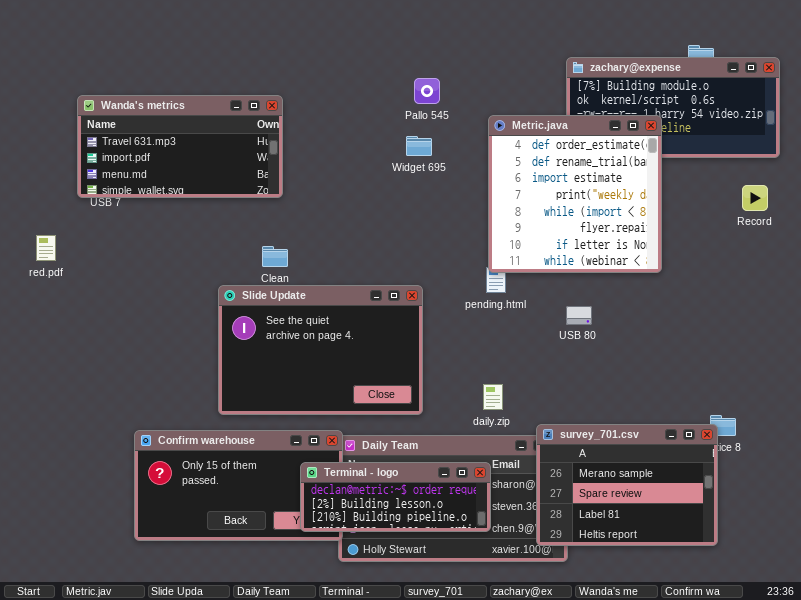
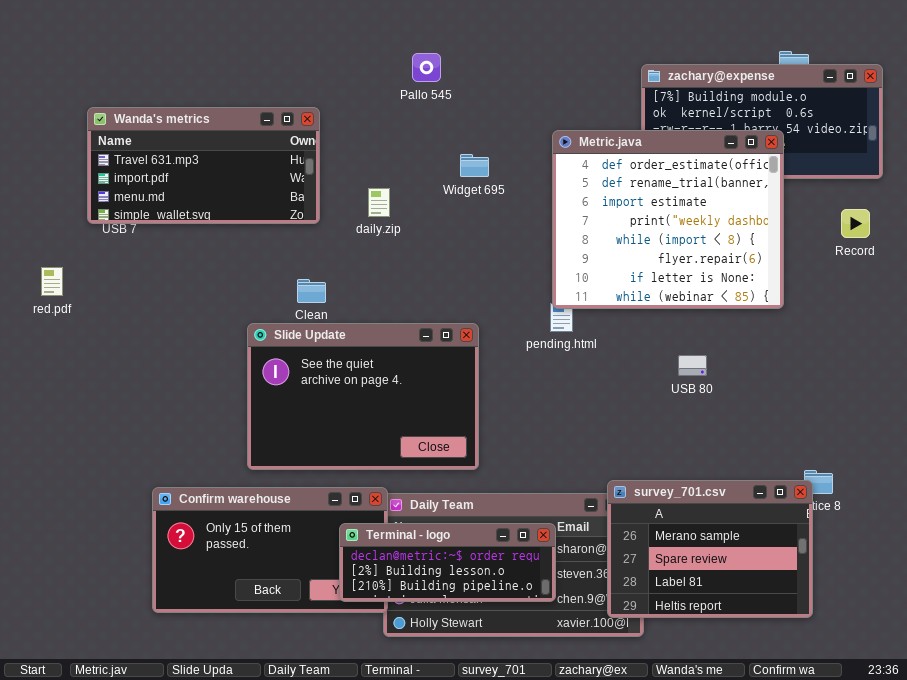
Pallo 545: [414,78,440,104] -> [412,53,441,82], moved
Metric.java: [488,115,662,273] -> [552,130,784,309], resized
USB 80: [566,306,592,325] -> [678,355,707,376], moved
daily.zip: [483,384,503,410] -> [368,188,390,217], moved

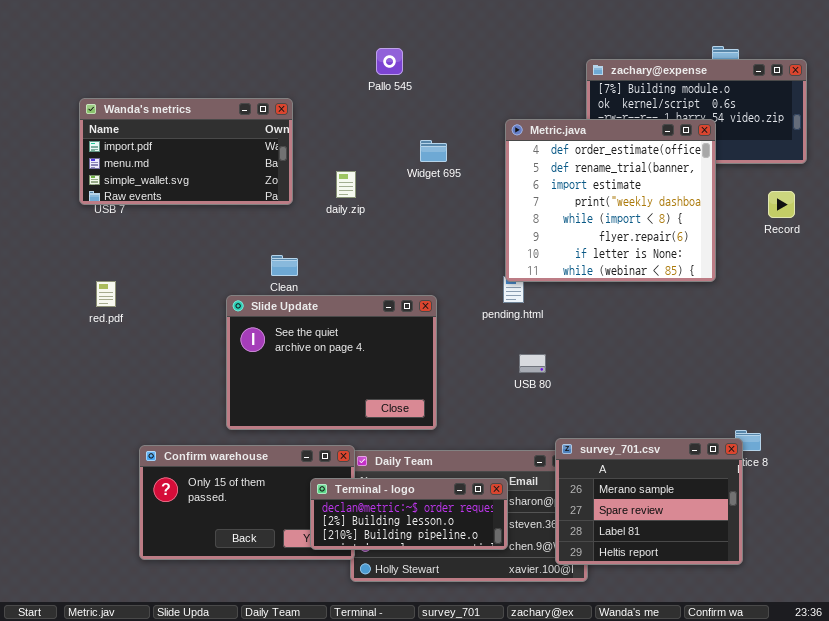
Wanda's metrics: [87,107,320,224] -> [79,98,293,205], scrolled down 1 row
red.pdf: [41,267,63,296] -> [96,281,116,307], moved
USB 80: [678,355,707,376] -> [519,354,546,373], moved

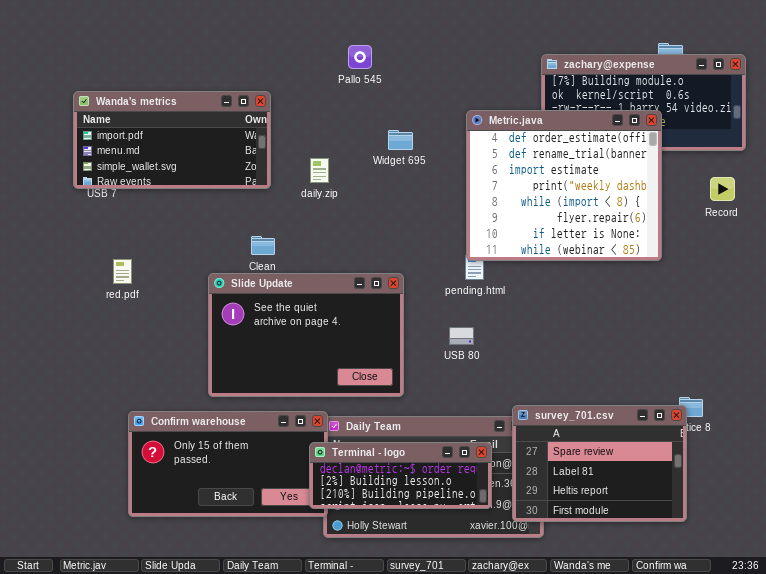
red.pdf: [96,281,116,307] -> [113,259,132,284], moved
USB 80: [519,354,546,373] -> [449,327,474,345], moved
survey_701.csv: [555,438,743,565] -> [512,405,687,522], scrolled down 1 row
Terminal - logo: [310,478,508,550] -> [309,442,492,509], moved

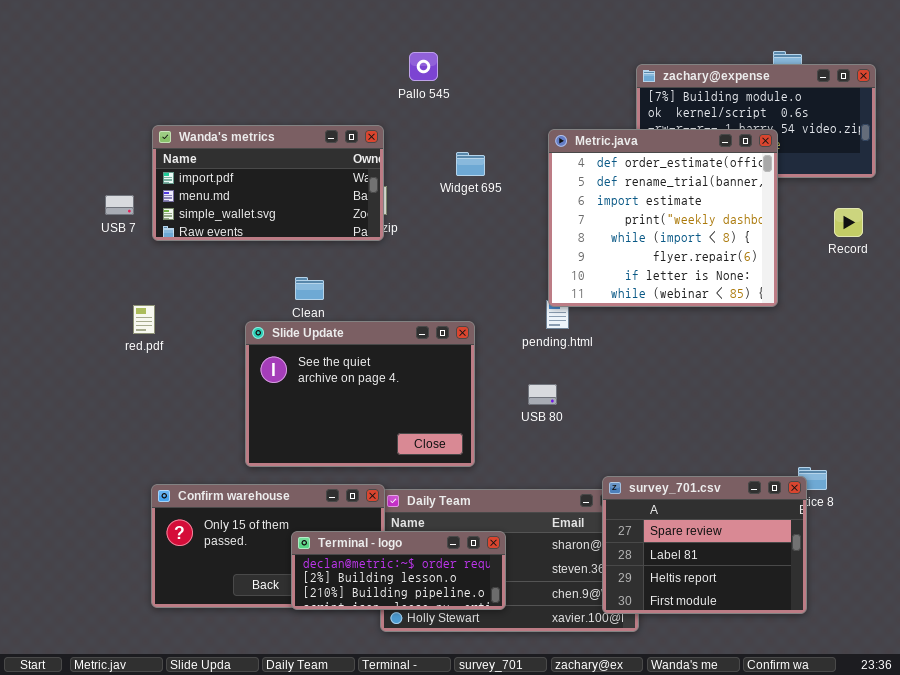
Wanda's metrics: [73,91,271,189] -> [152,125,384,241], moved
Terminal - logo: [309,442,492,509] -> [291,531,506,610], moved

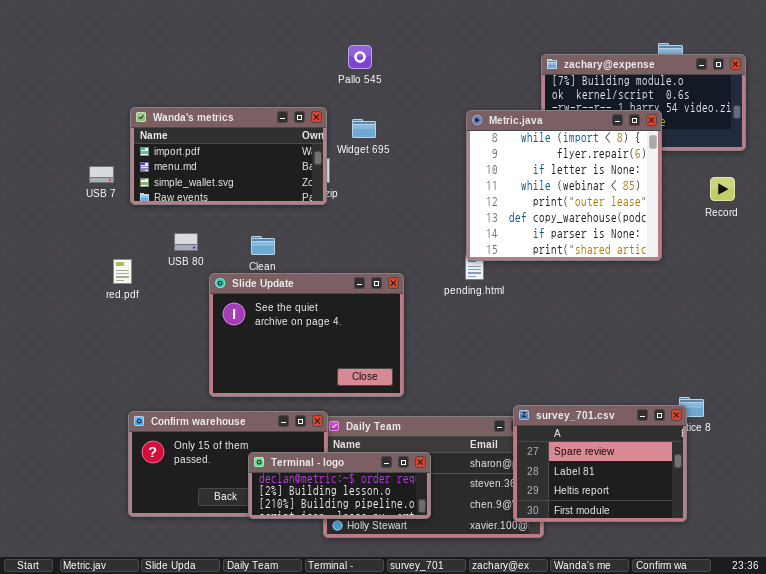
Metric.java: [548,129,778,307] -> [466,110,662,261], scrolled down 4 rows
Widget 695: [456,152,485,176] -> [352,119,376,138], moved
USB 80: [528,384,557,405] -> [174,233,198,251], moved

